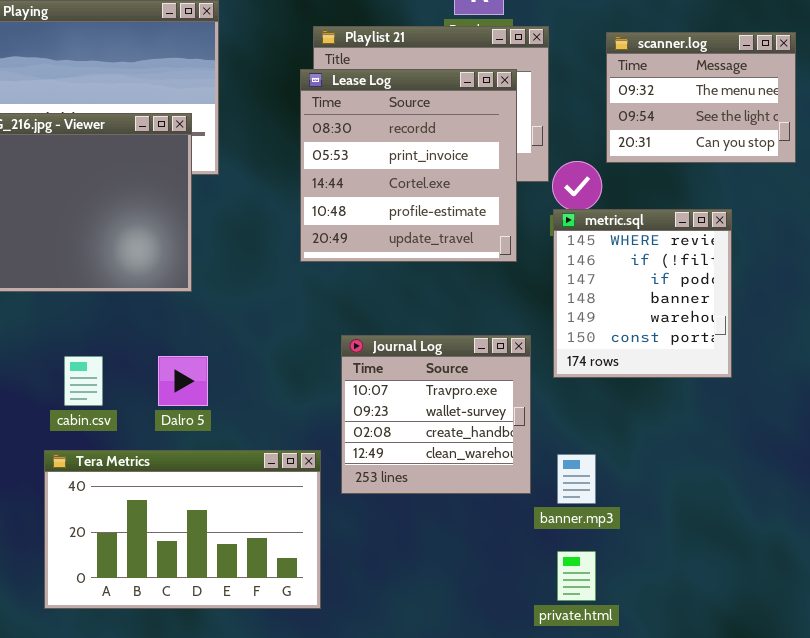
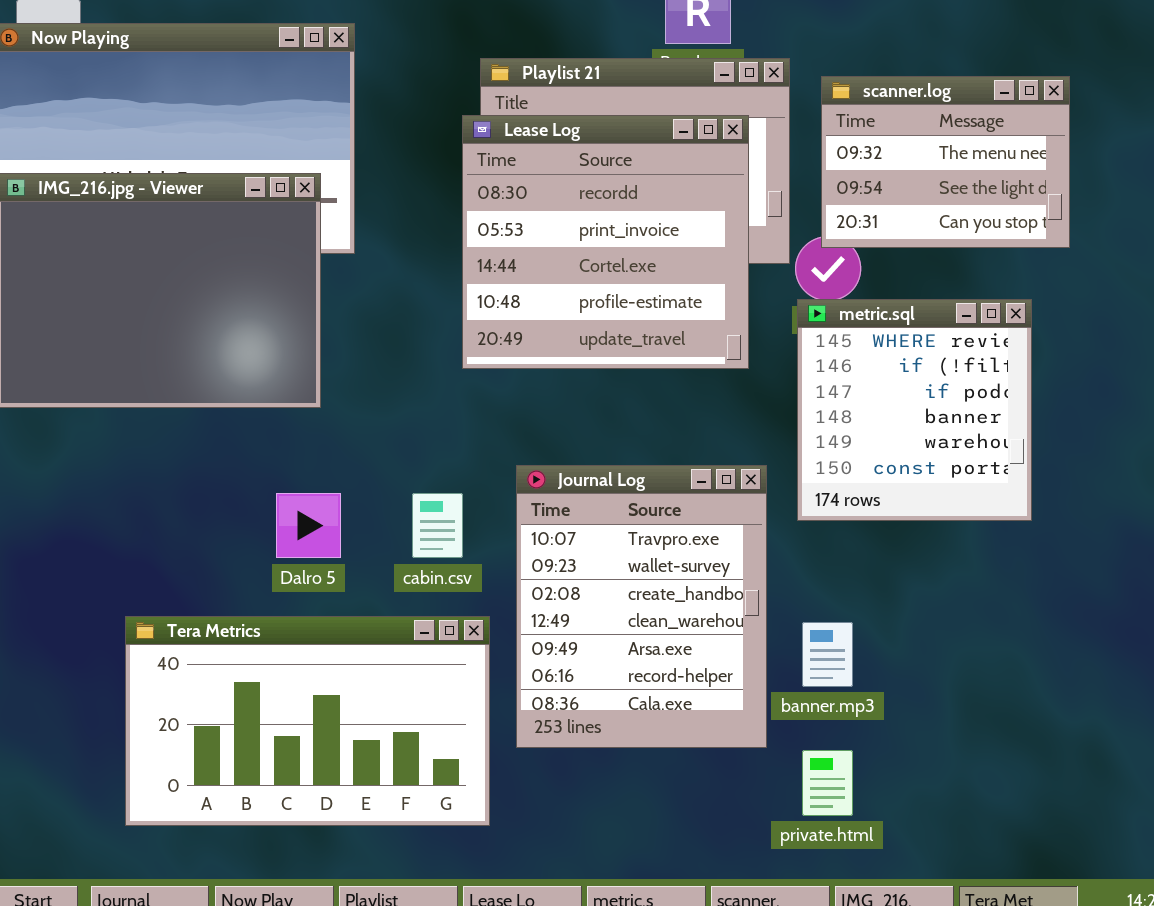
scanner.log: [606,32,796,163] -> [821,76,1070,248], moved
Journal Log: [341,335,531,494] -> [516,465,767,748], resized
cabin.csv: [64,356,103,406] -> [412,493,463,558], moved

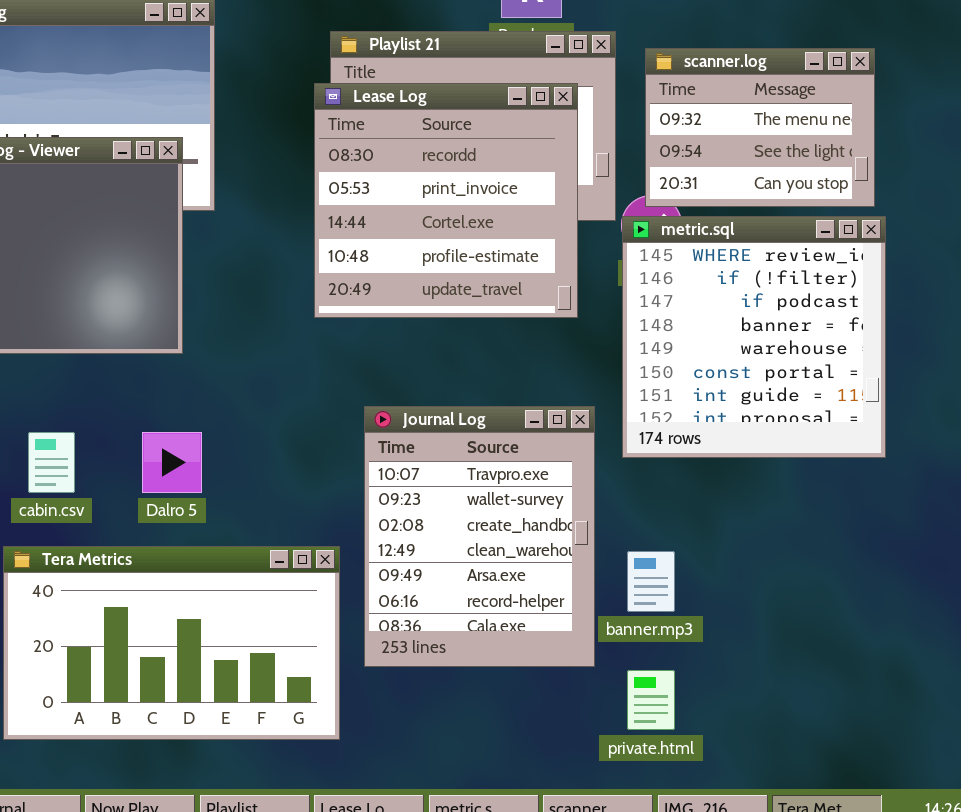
metric.sql: [797,299,1032,521] -> [622,216,886,458], resized
cabin.csv: [412,493,463,558] -> [28,432,75,493], moved

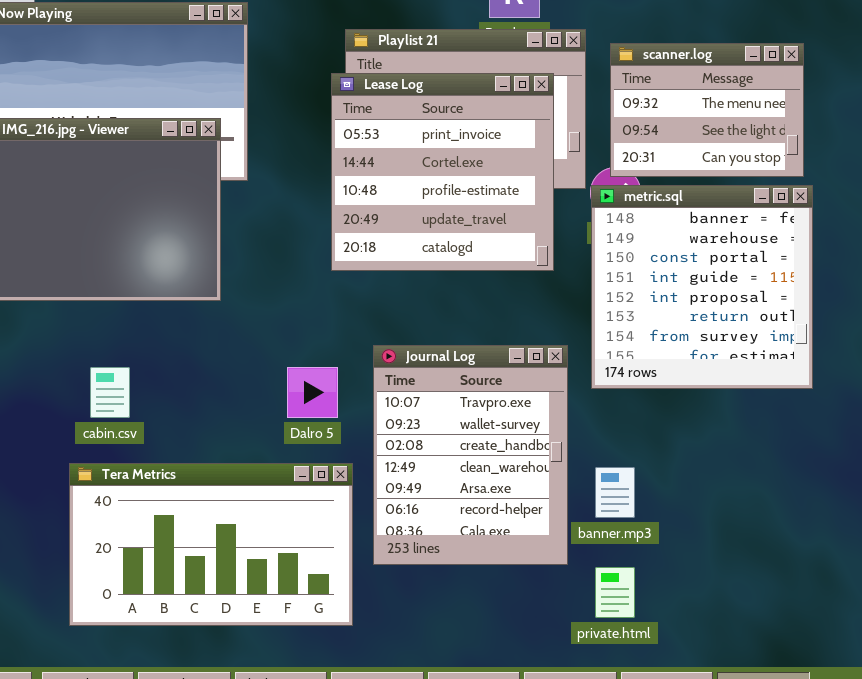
Lease Log: [314,83,578,318] -> [331,73,554,271], scrolled down 1 row
metric.sql: [622,216,886,458] -> [591,185,813,389], scrolled down 3 rows
Dalro 5: [142,432,202,493] -> [287,367,338,418], moved

